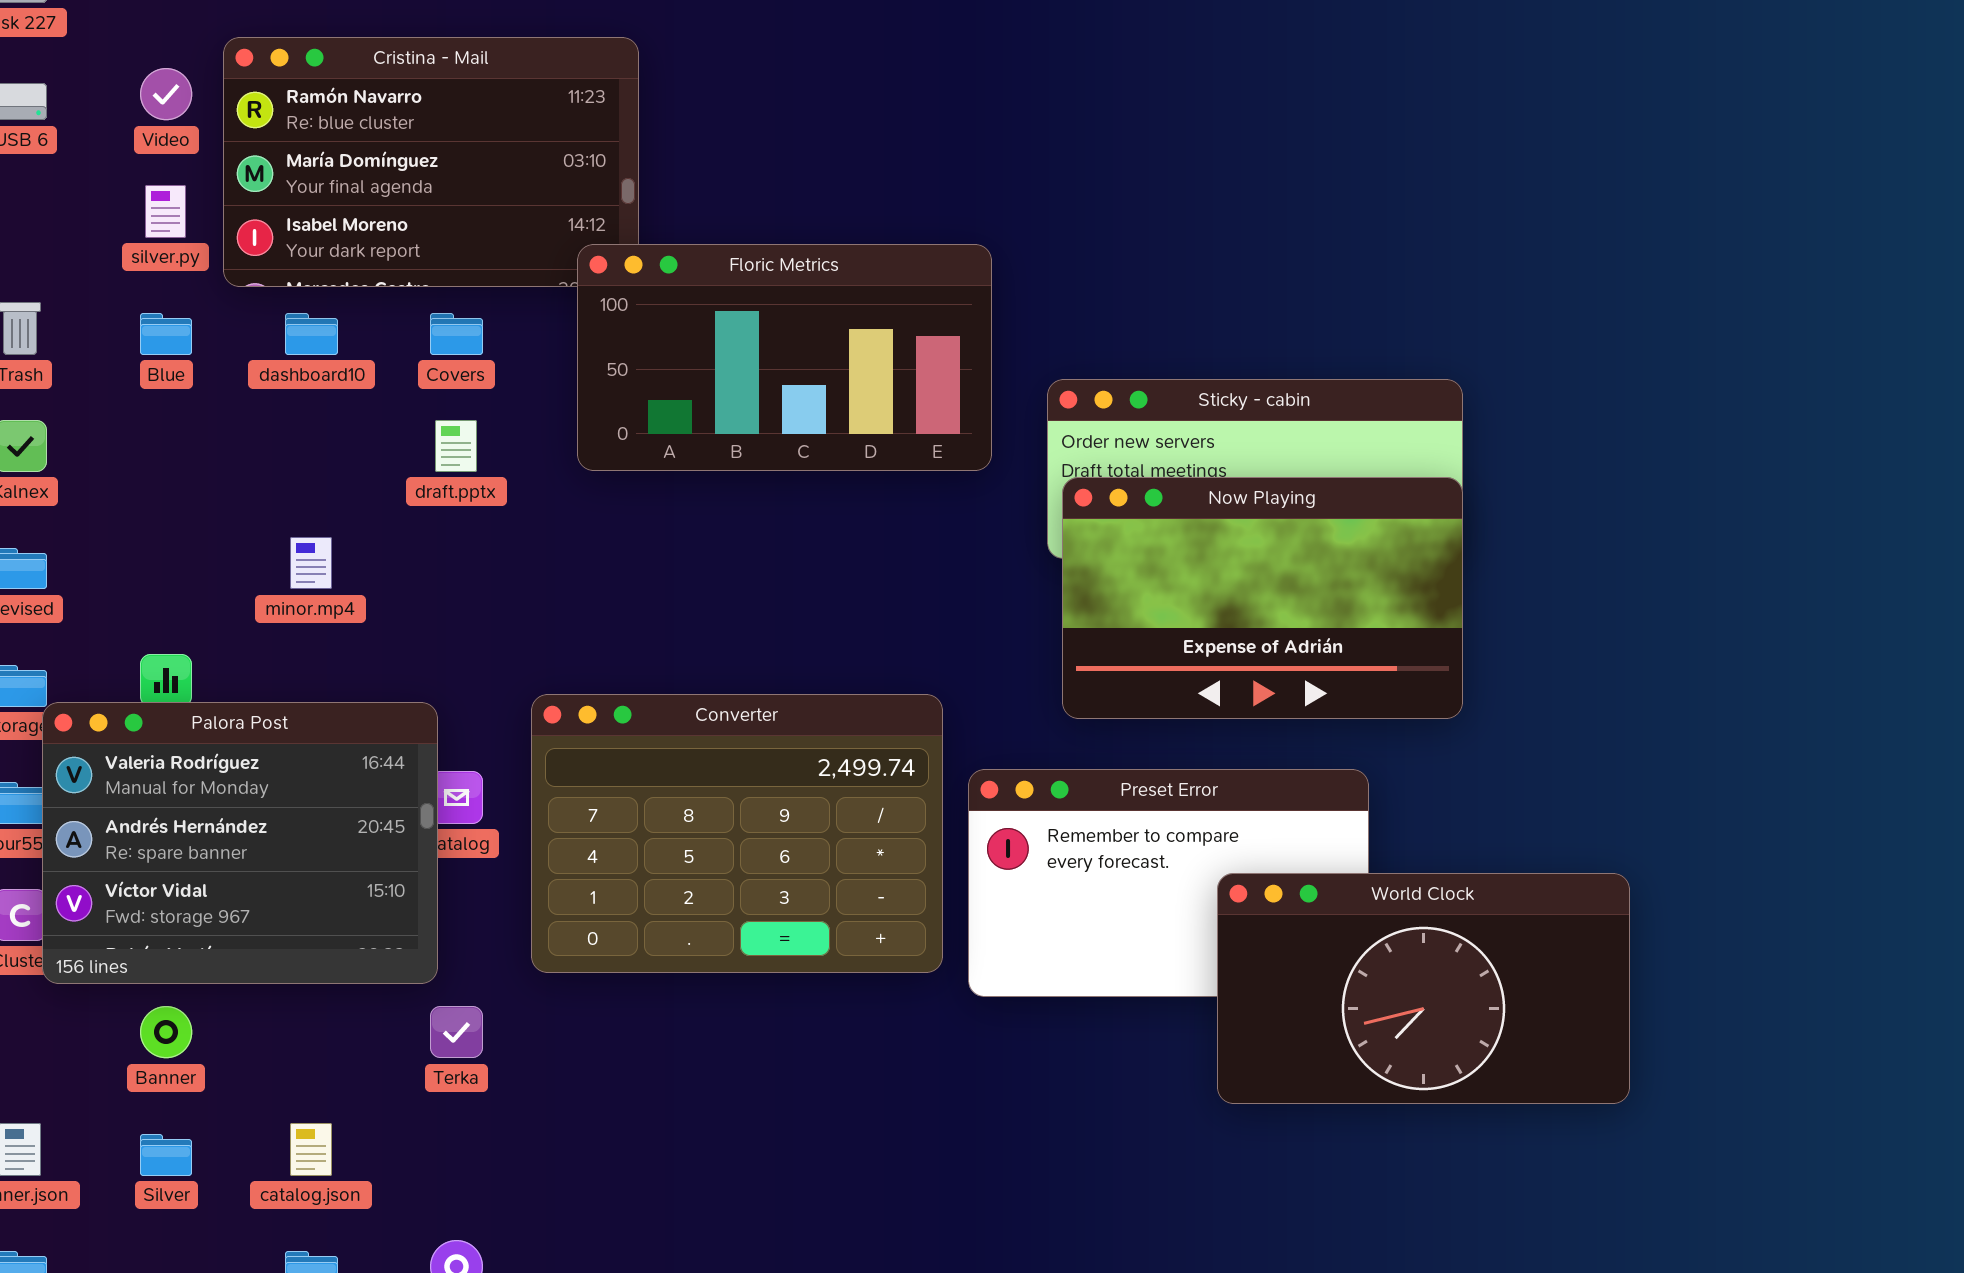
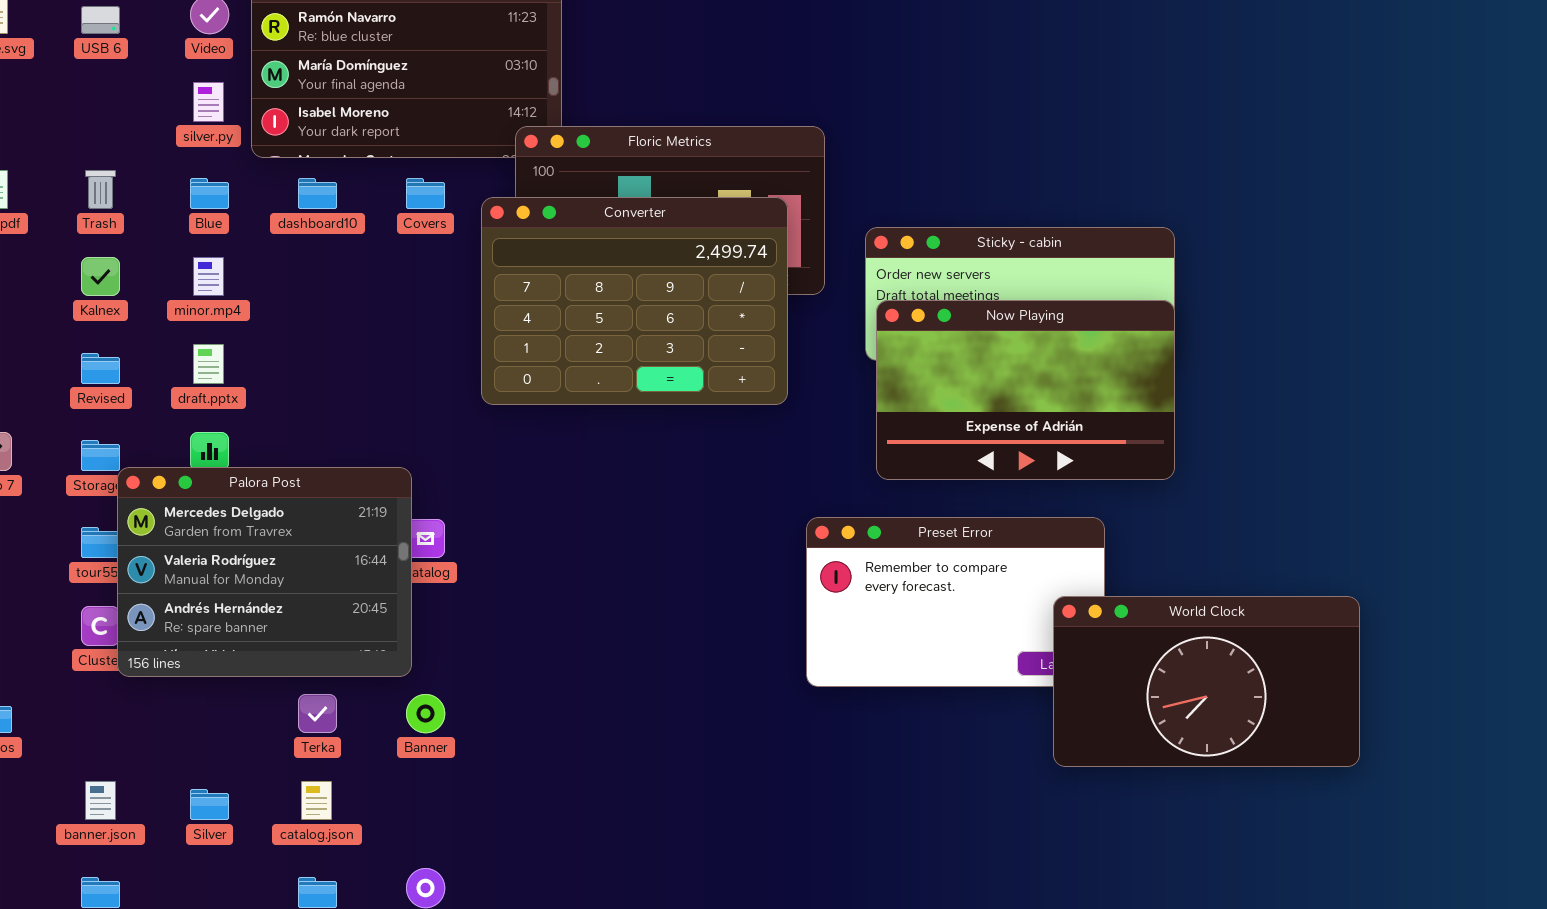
draft.pptx: [435,420,477,472] -> [193,344,224,384], moved
minor.mp4: [290,537,332,589] -> [193,257,224,296], moved
Converter: [531,694,943,973] -> [481,197,788,405], moved
Palora Post: [42,702,438,984] -> [117,467,412,677], scrolled up 1 row
World Clock: [1217,873,1630,1104] -> [1053,596,1360,767], moved
Banner: [140,1006,192,1058] -> [406,694,445,733], moved
Terka: [430,1006,483,1058] -> [298,694,337,733], moved

